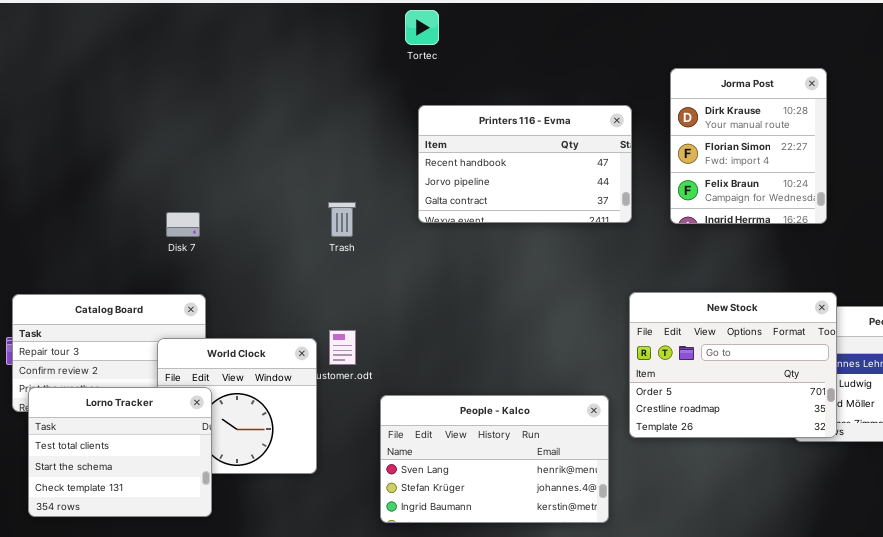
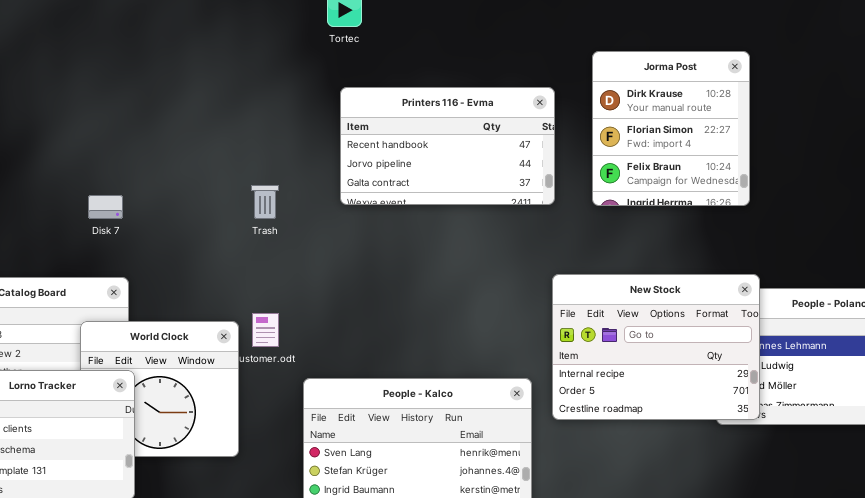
New Stock: [629,292,837,438] -> [552,274,760,420], scrolled up 1 row

